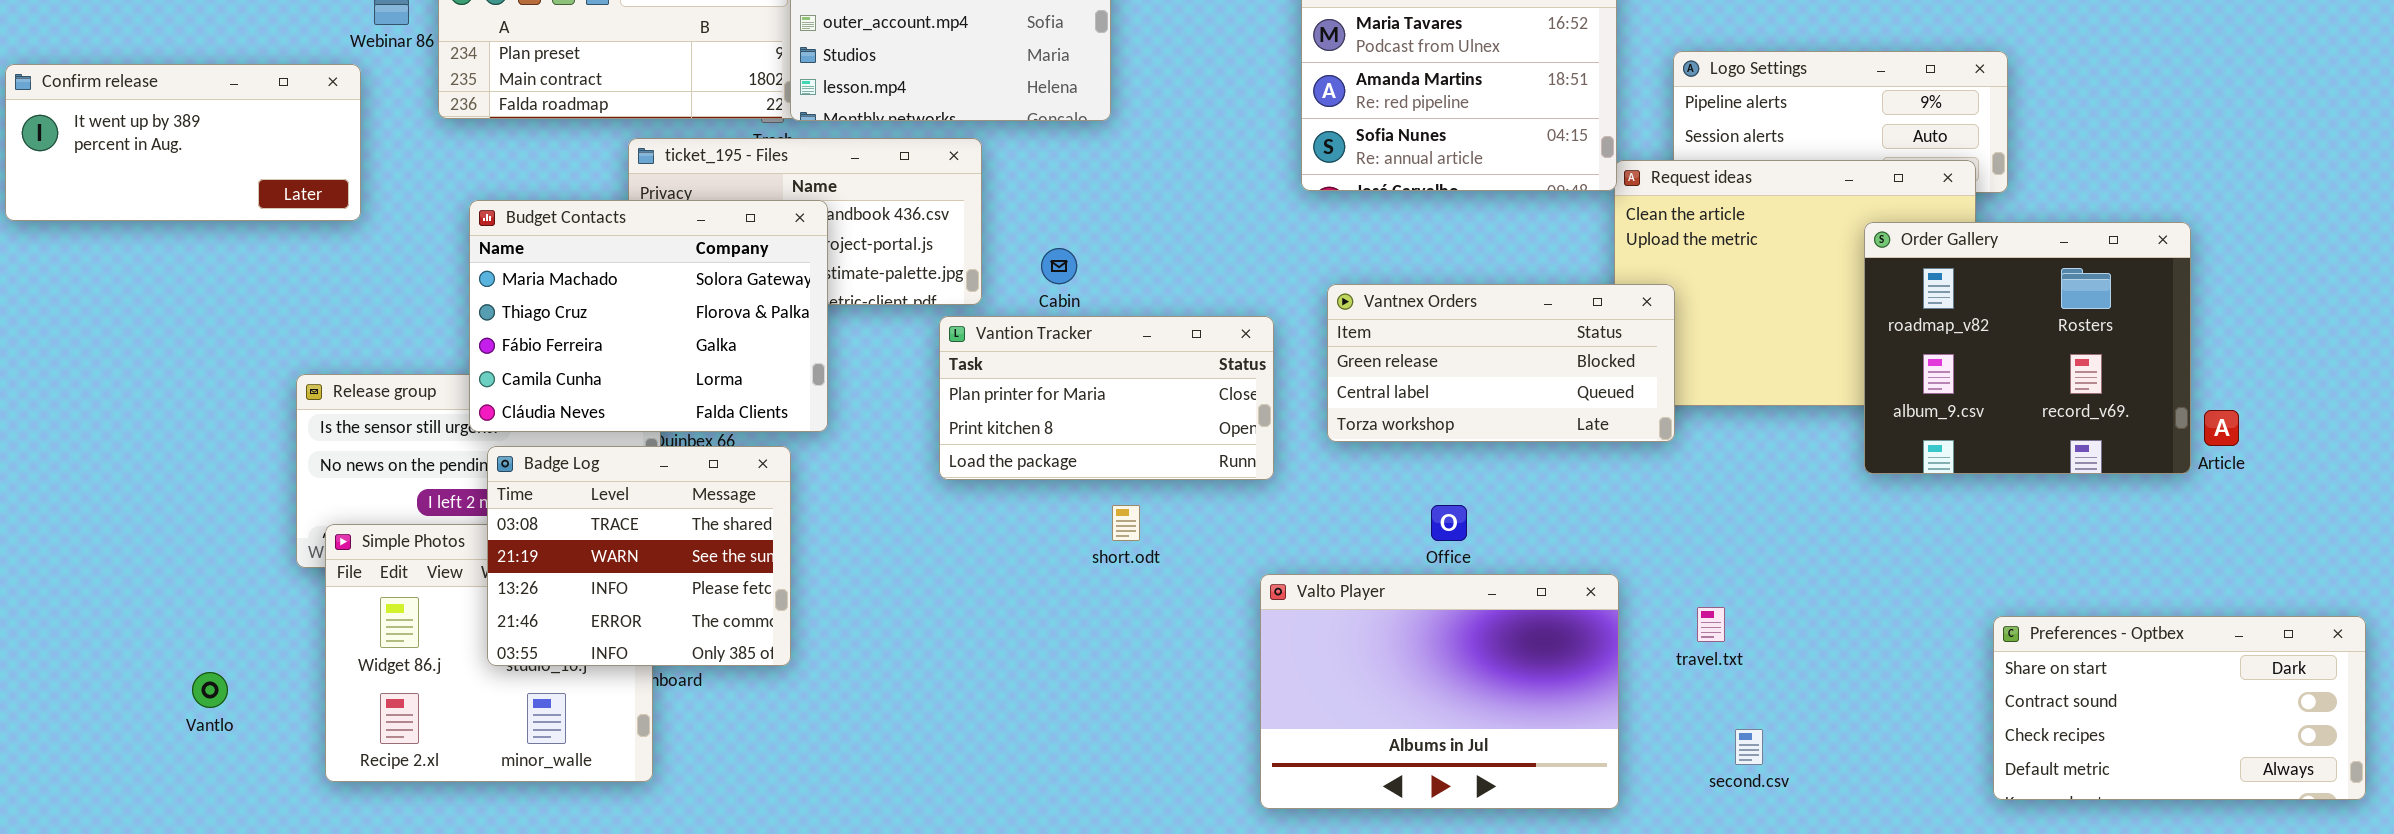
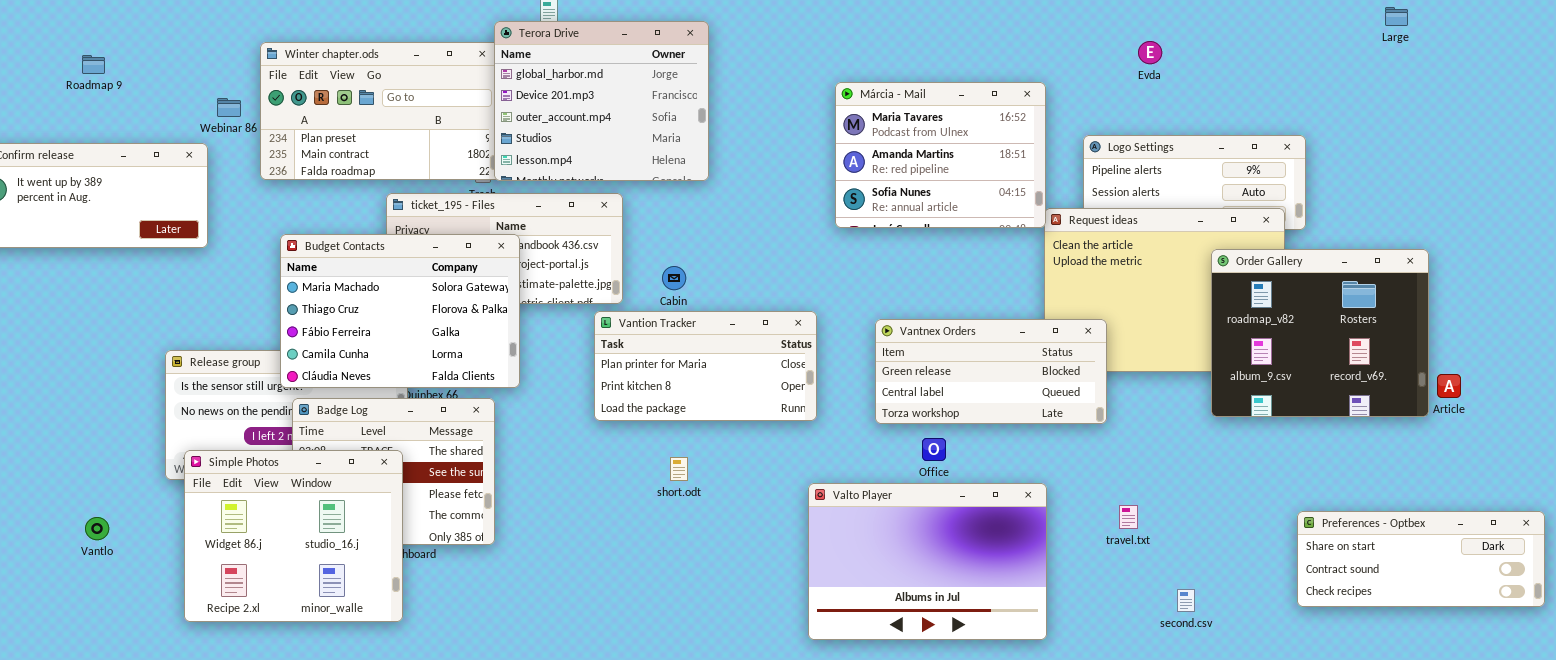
Vantnex Orders: [1327,284,1675,442] -> [875,319,1107,424], moved
short.odt: [1112,505,1140,541] -> [670,457,688,481], moved
Simple Photos: [325,524,653,782] -> [184,450,403,622], raised
travel.txt: [1697,607,1725,642] -> [1119,505,1138,529], moved
Preferences - Optbex: [1993,616,2366,800] -> [1297,511,1545,607], resized
Vantlo: [192,672,228,708] -> [85,517,109,540], moved
second.csv: [1735,729,1763,765] -> [1177,589,1195,612], moved

